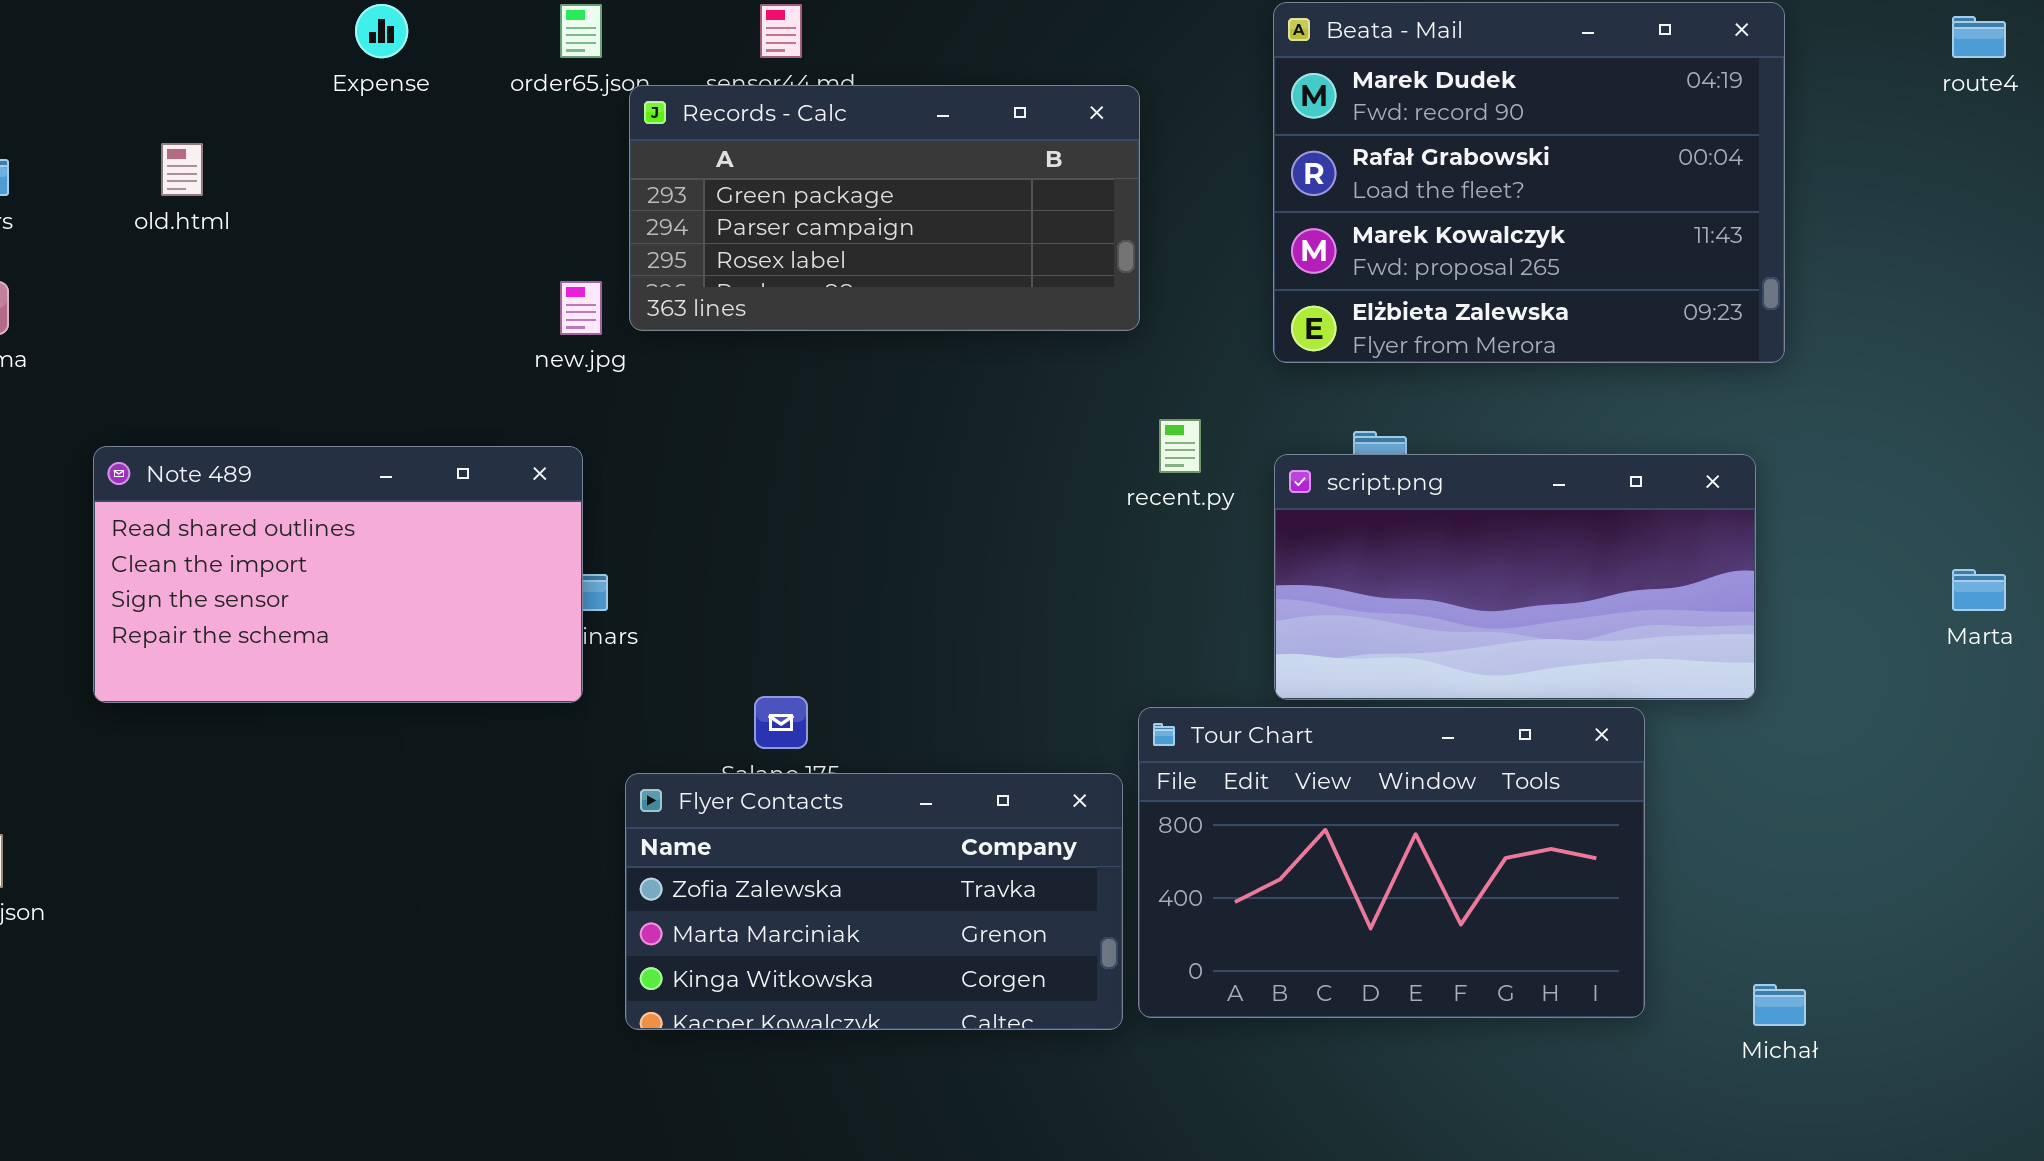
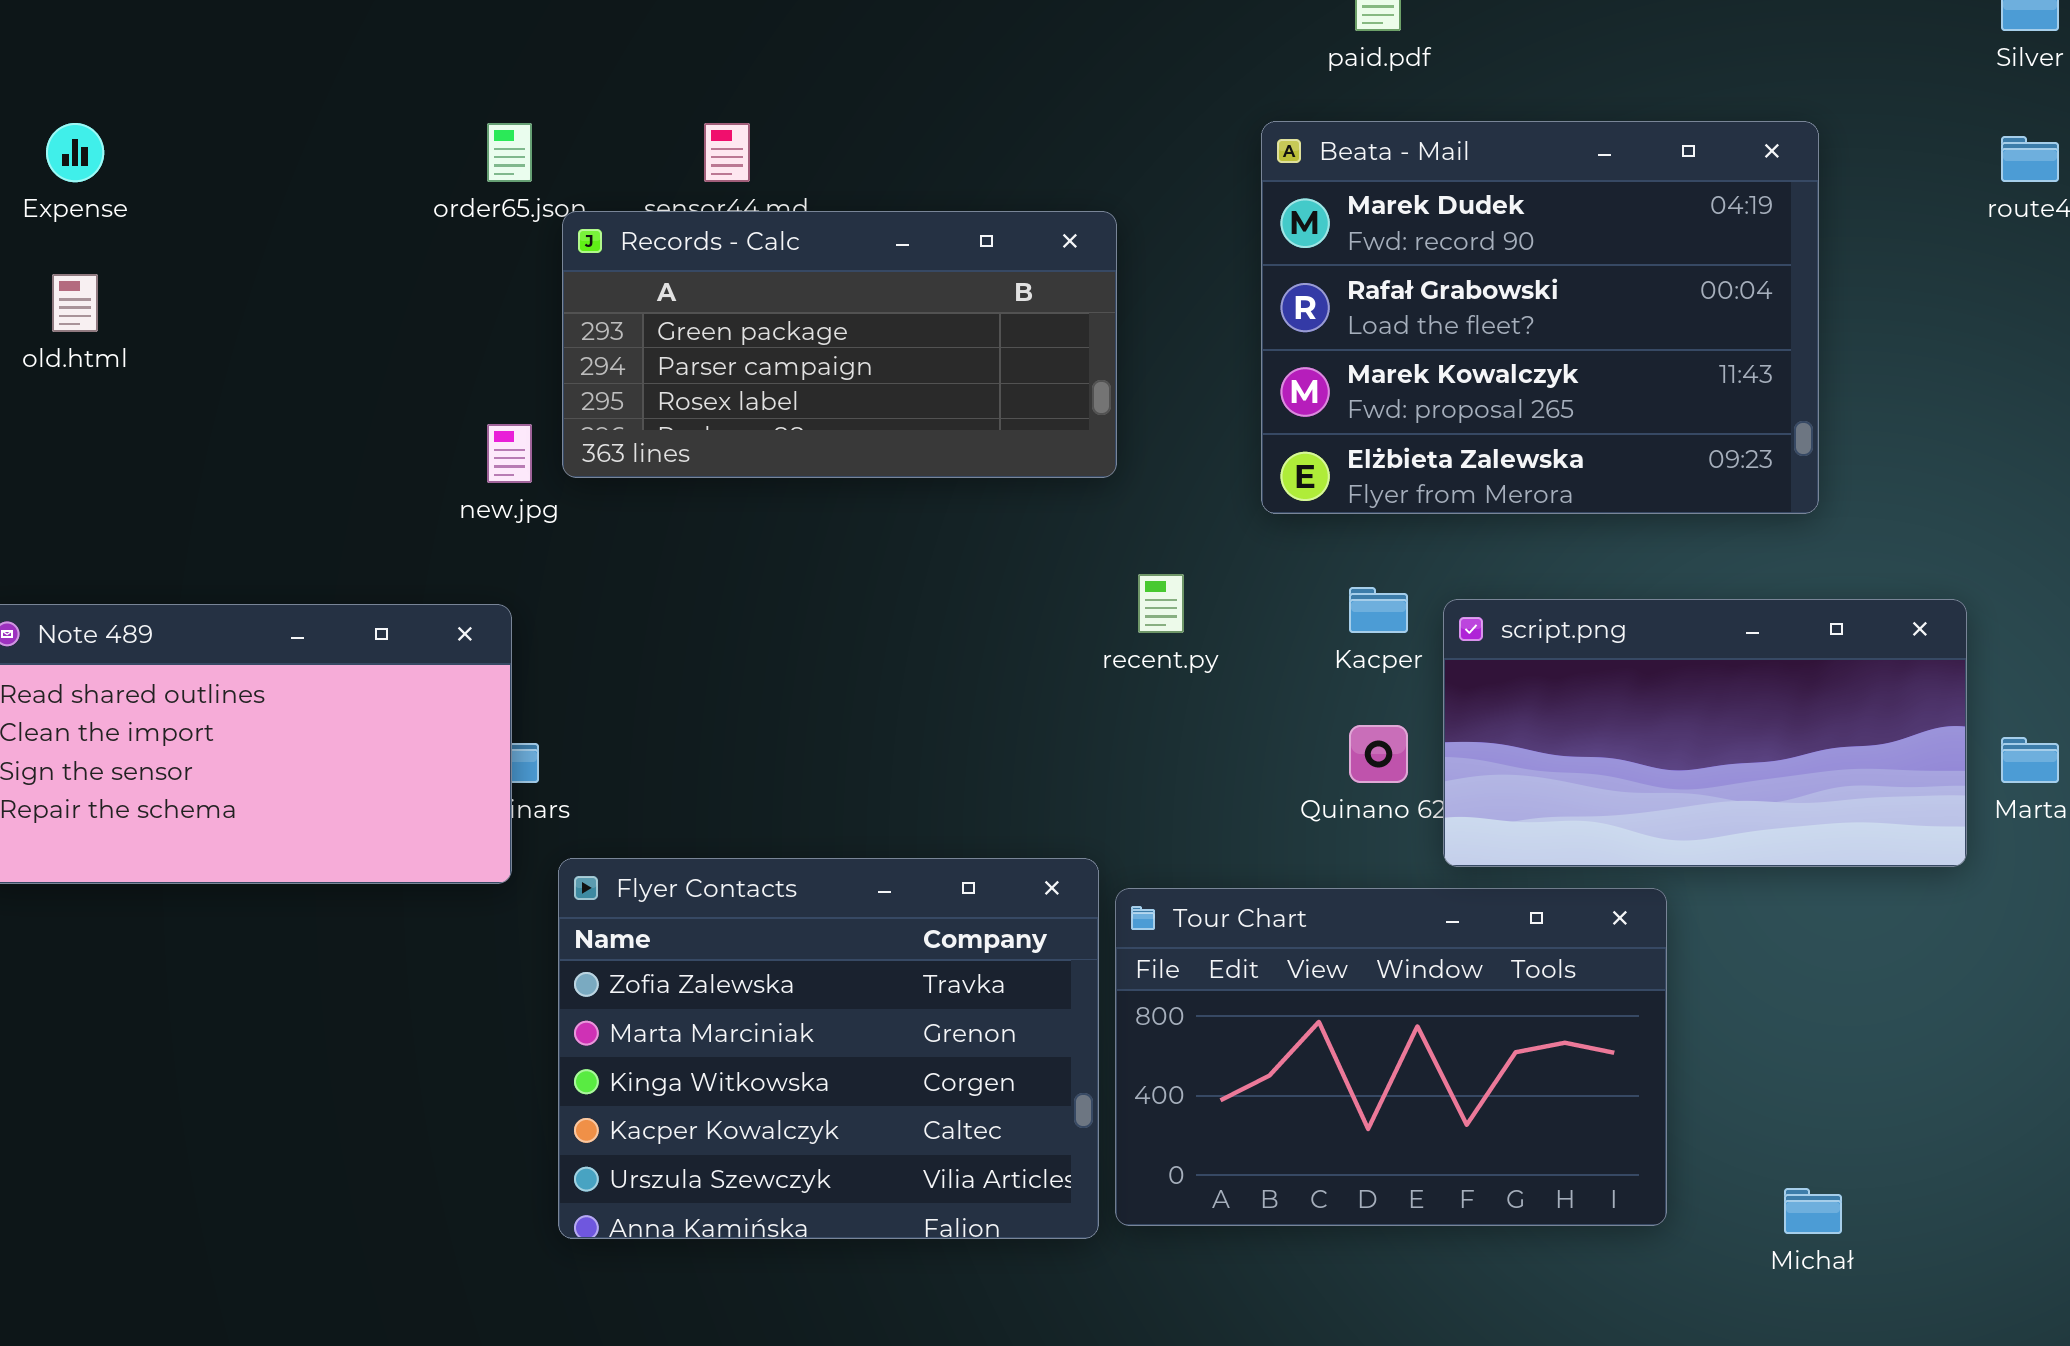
Expense: [355,4,408,58] -> [46,123,104,182], moved
script.png: [1274,454,1756,700] -> [1443,599,1967,867], moved
Flyer Contacts: [625,773,1123,1030] -> [558,858,1099,1239], resized

